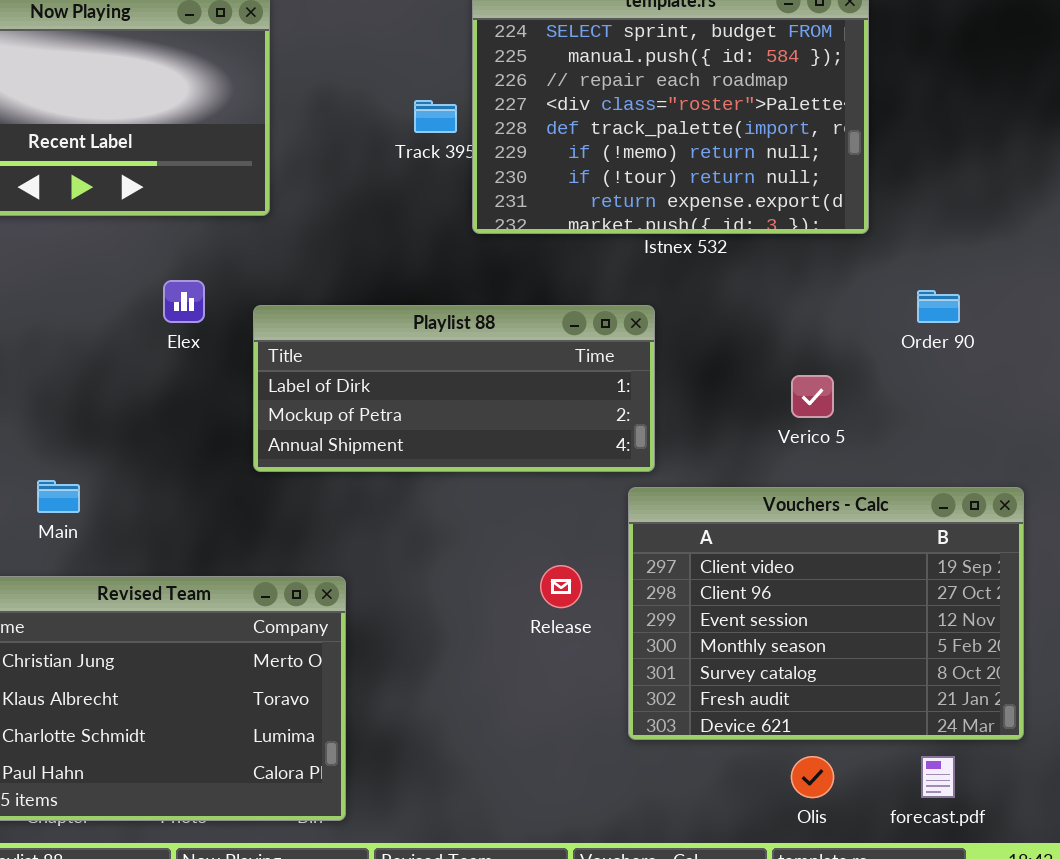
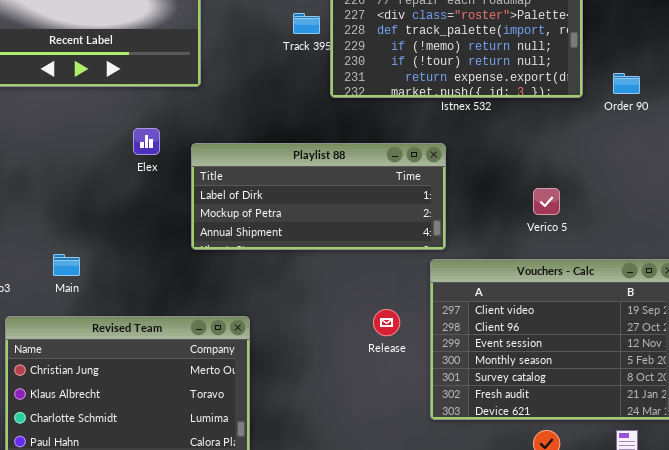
Order 90: [917,290,960,323] -> [613,73,640,94], moved

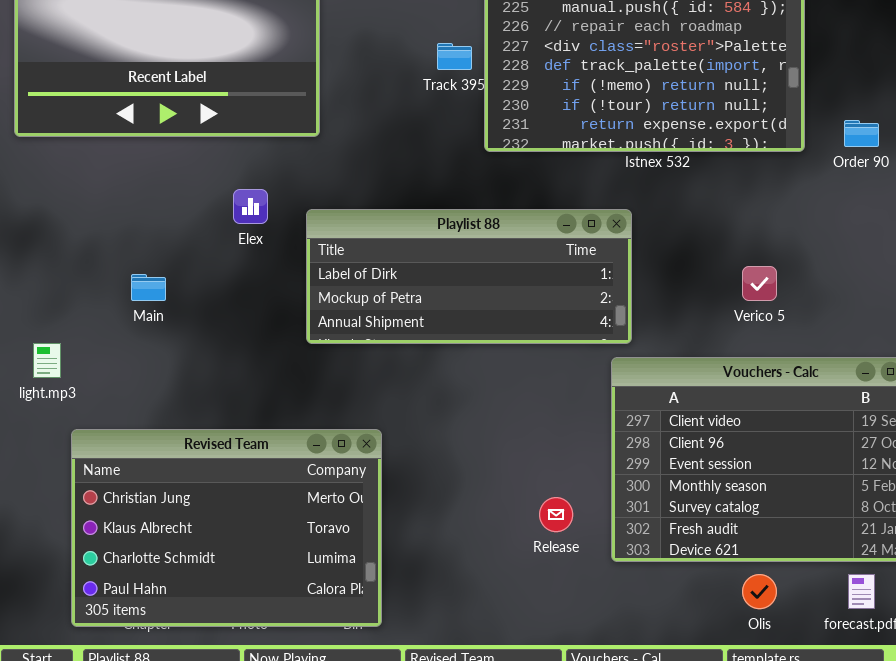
Main: [53,254,80,276] -> [131,274,166,301], moved
Release: [373,309,400,336] -> [539,497,573,532], moved

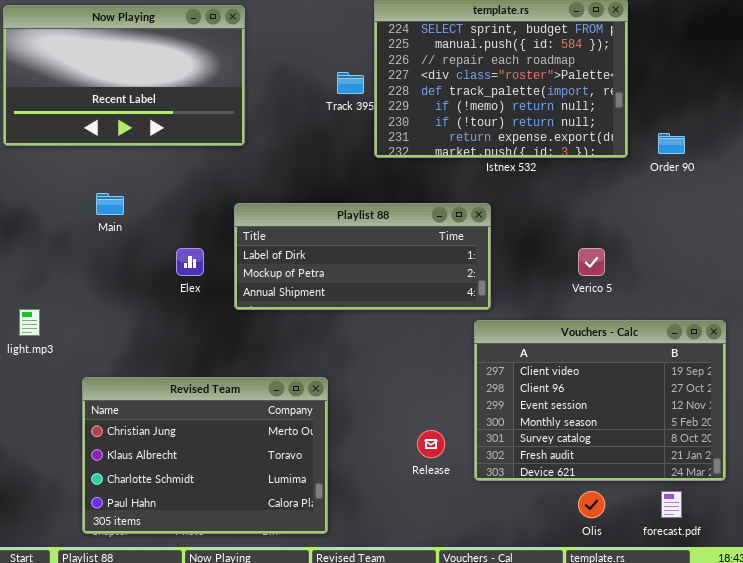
Elex: [233,189,268,224] -> [176,248,204,276], moved
Main: [131,274,166,301] -> [96,193,124,215], moved
Revised Team: [71,429,382,627] -> [82,377,328,534], moved

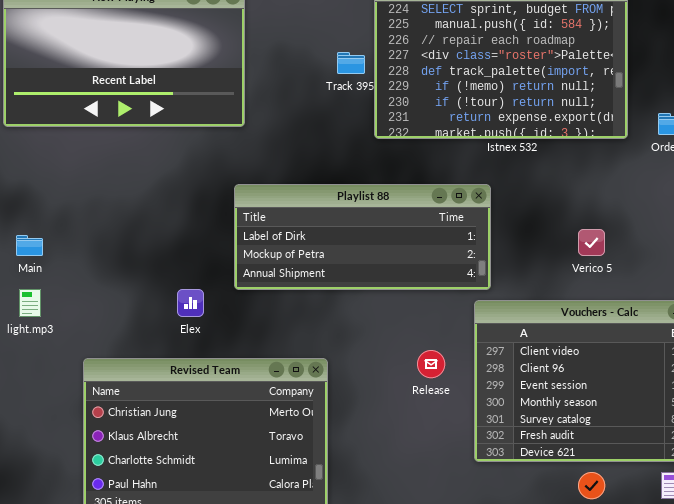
Main: [96,193,124,215] -> [16,235,43,256], moved
Elex: [176,248,204,276] -> [177,289,204,317], moved
Release: [417,430,445,458] -> [417,350,445,378], moved

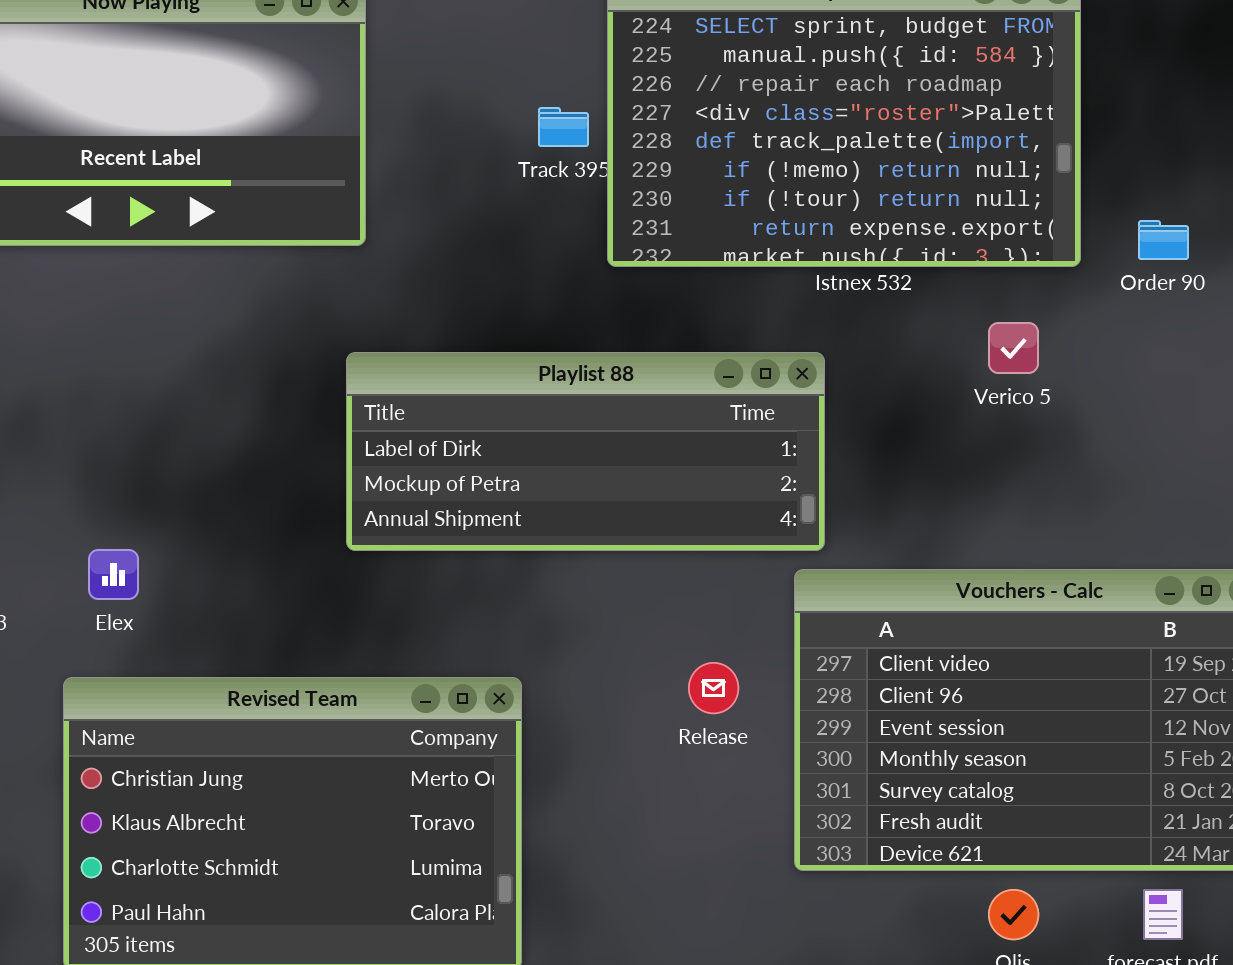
Verico 5: [578,229,605,256] -> [988,322,1039,374], moved
Elex: [177,289,204,317] -> [88,549,139,600], moved

